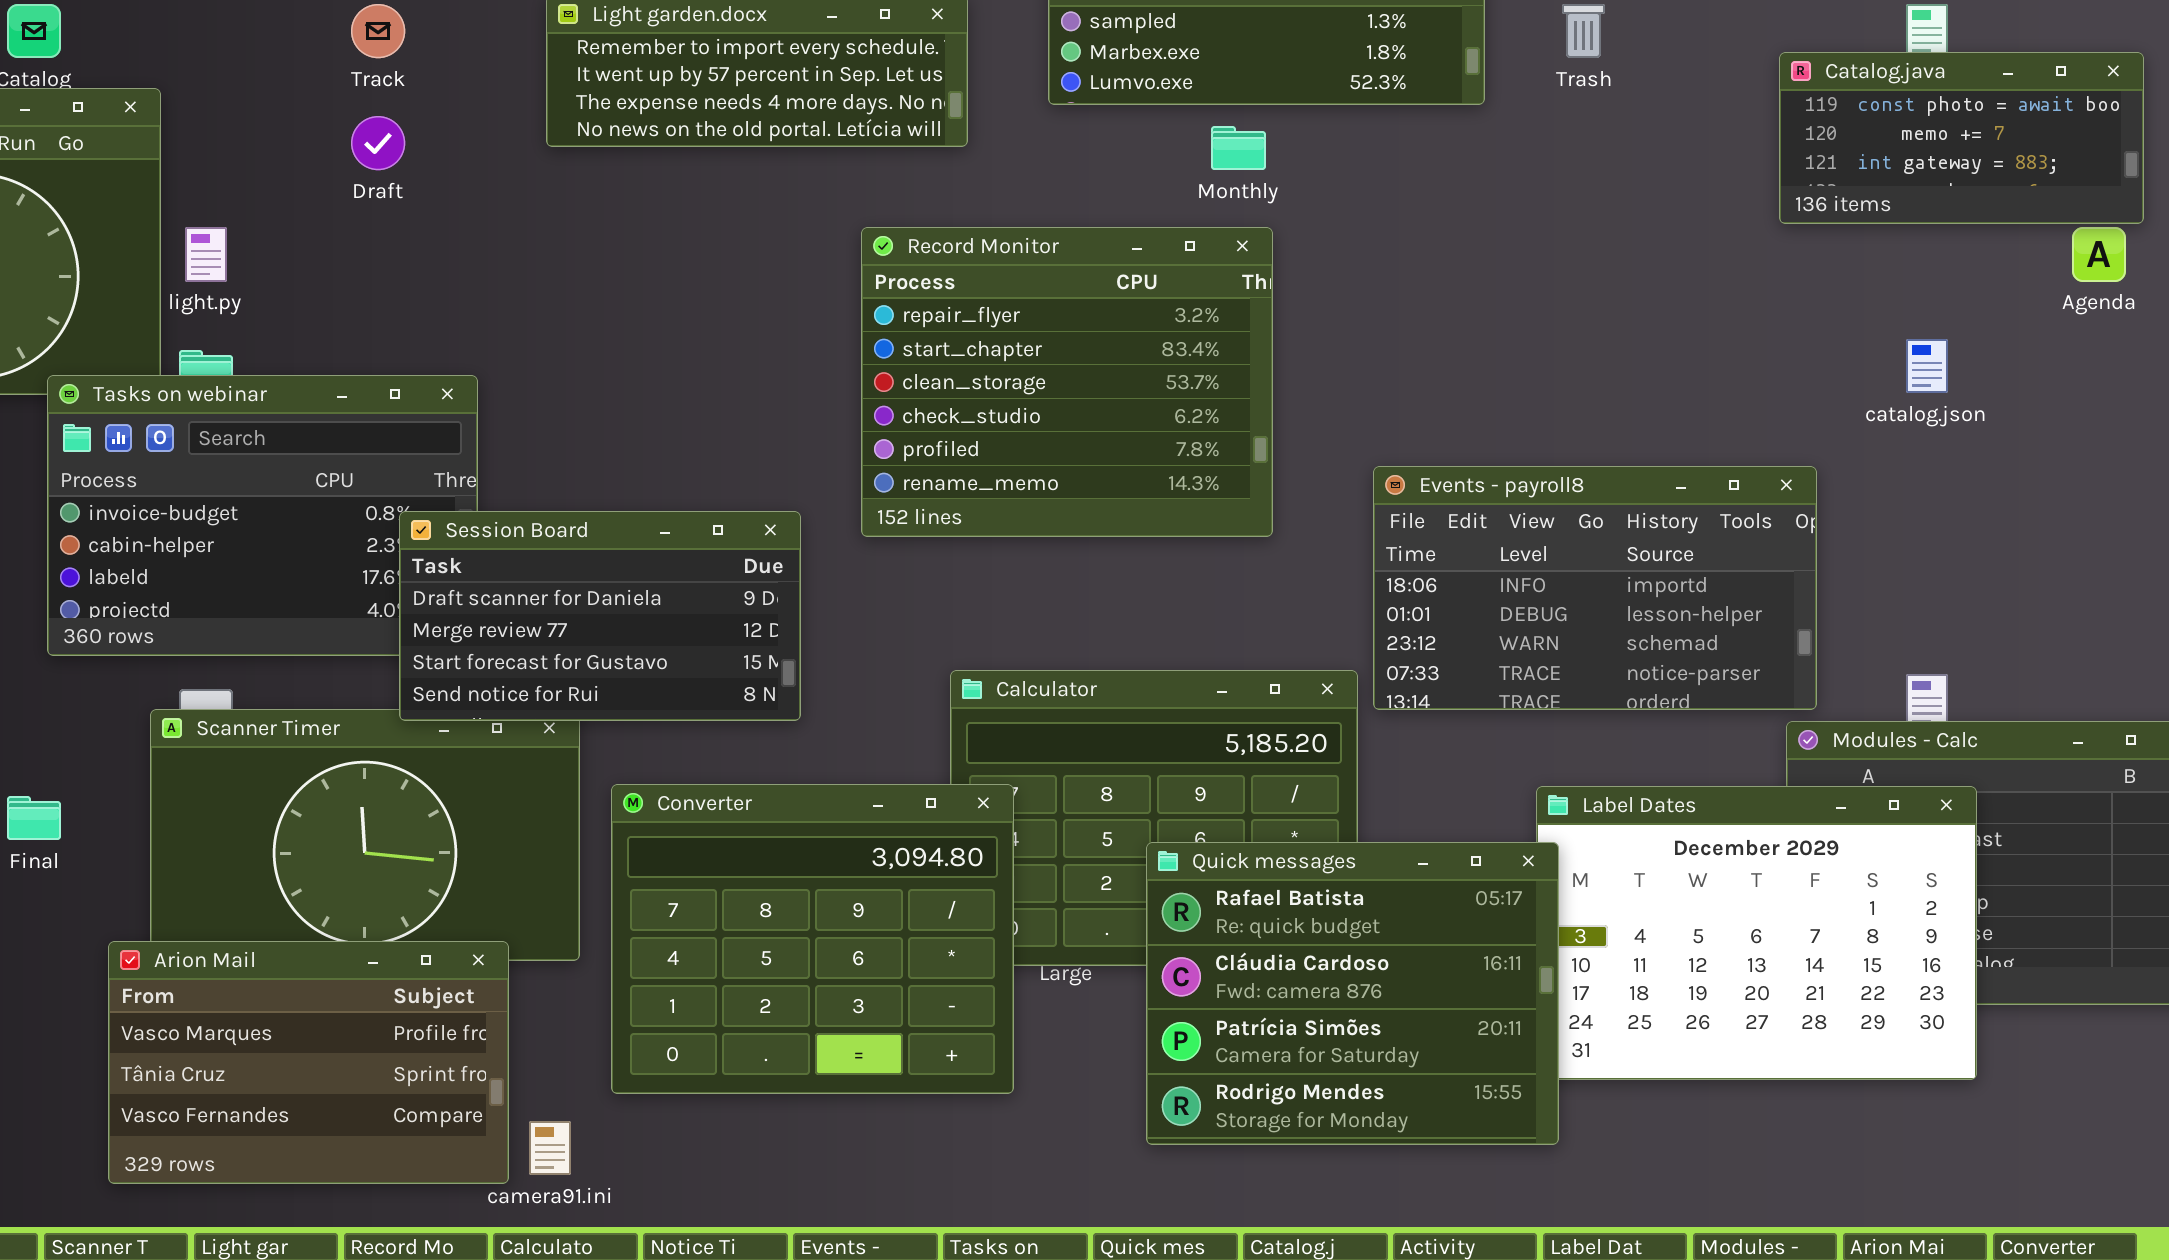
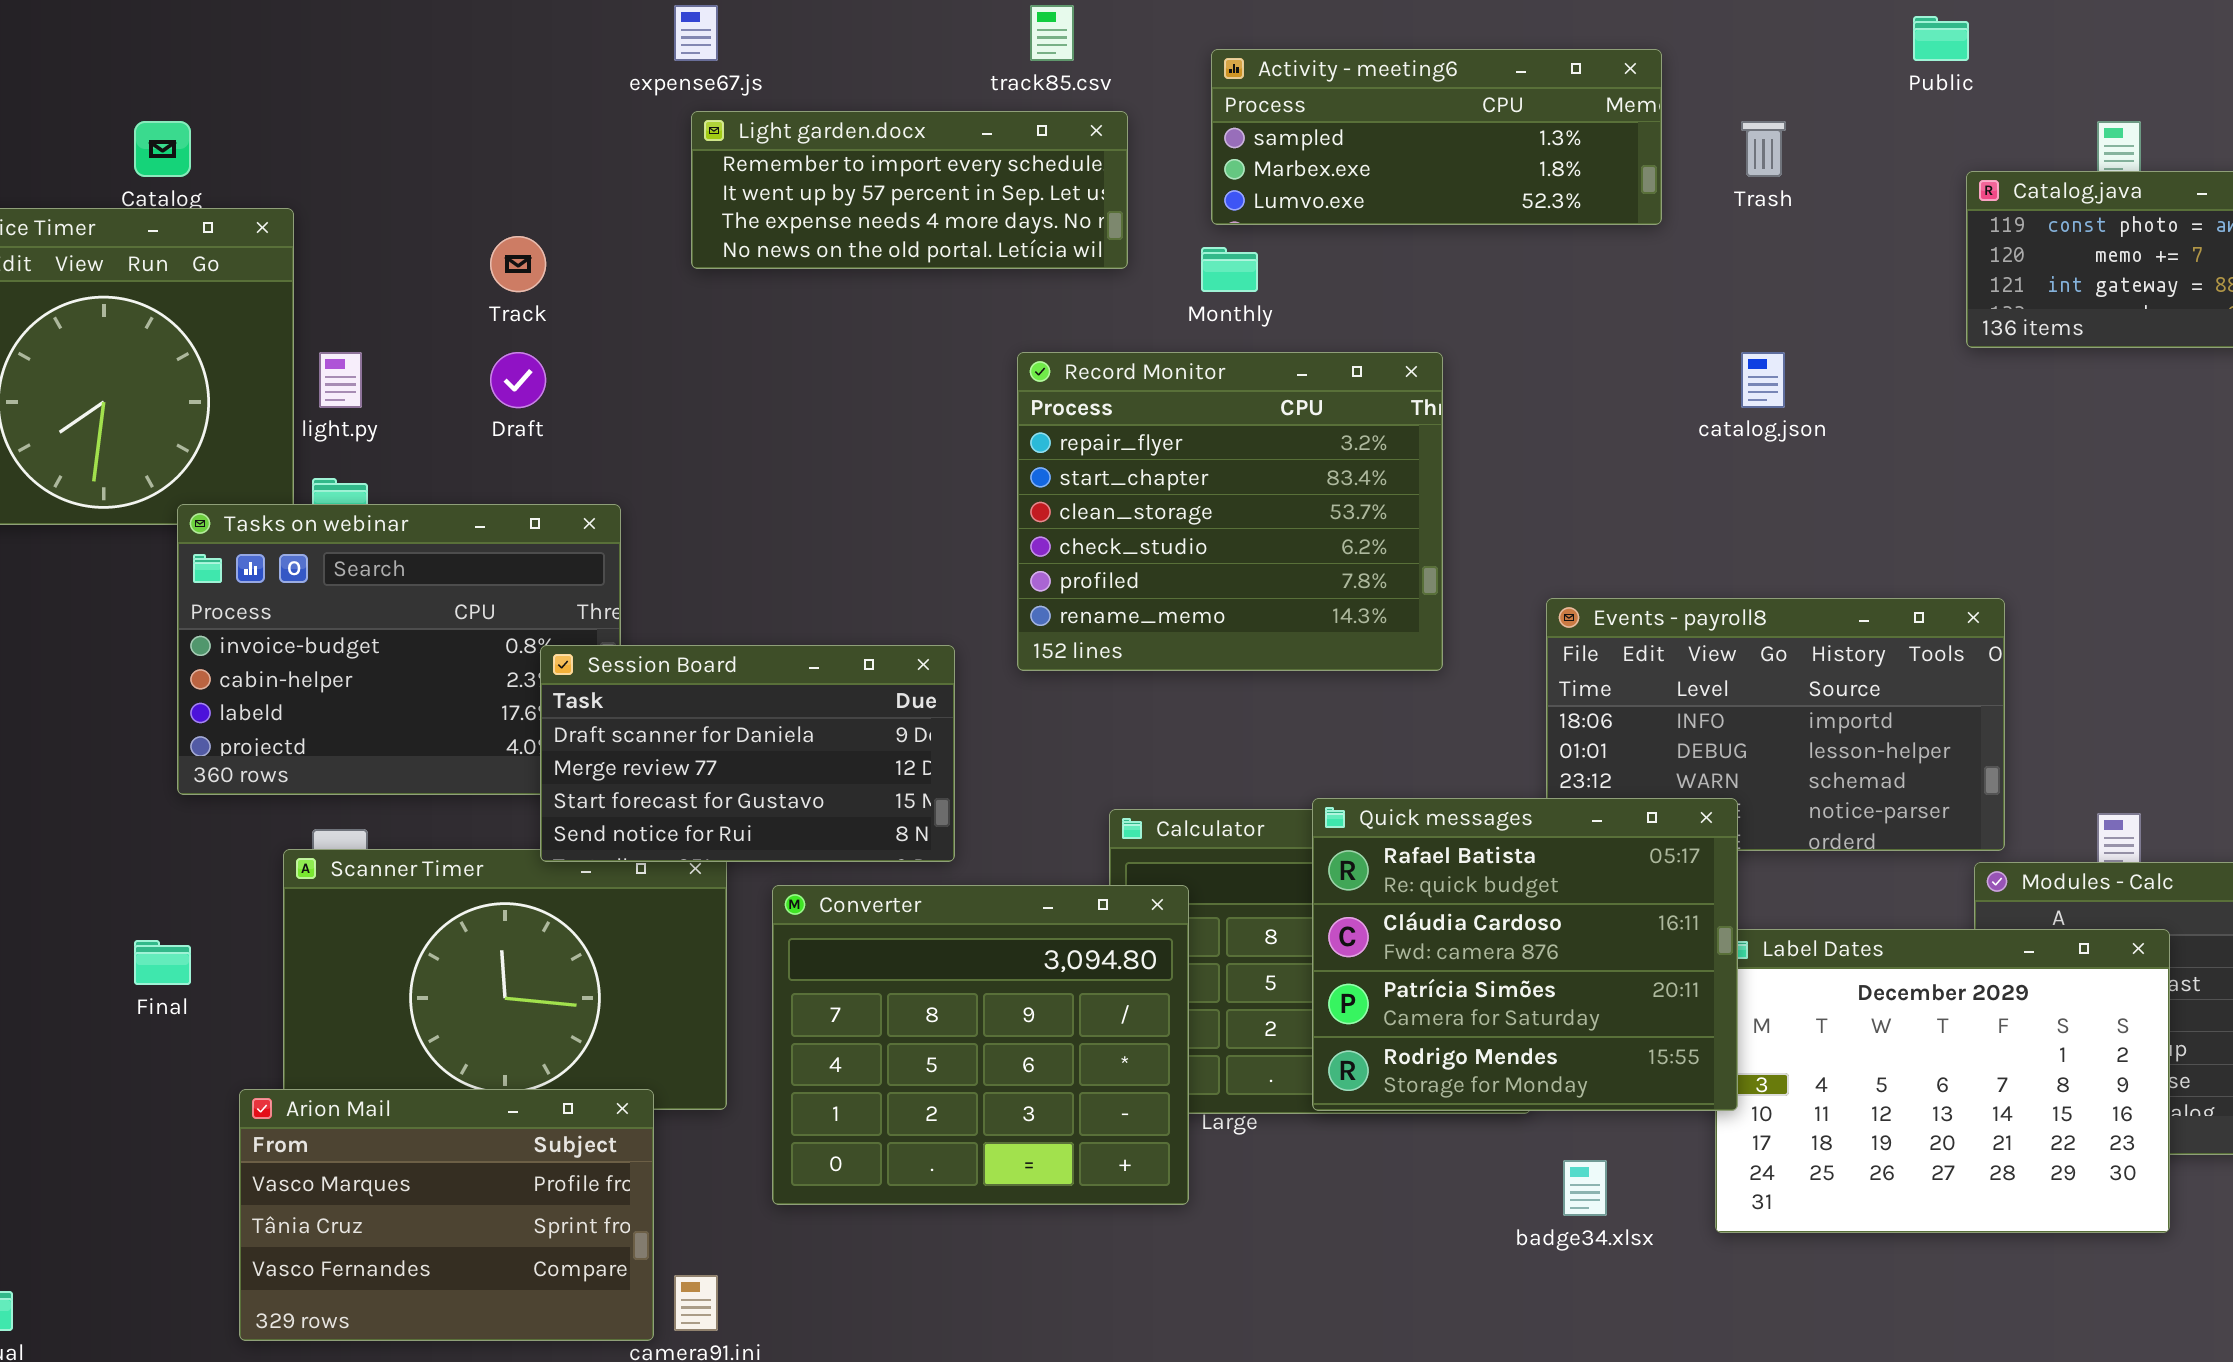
Track: [351,4,405,58] -> [490,236,546,292], moved
Draft: [351,116,405,170] -> [490,352,546,408], moved
Monthly: [1211,126,1266,170] -> [1201,247,1258,292], moved
catalog.json: [1906,339,1948,393] -> [1741,352,1785,408], moved
Converter: [611,784,1014,1094] -> [772,885,1189,1205], moved
Quick messages: [1146,842,1559,1145] -> [1312,798,1738,1111], moved

